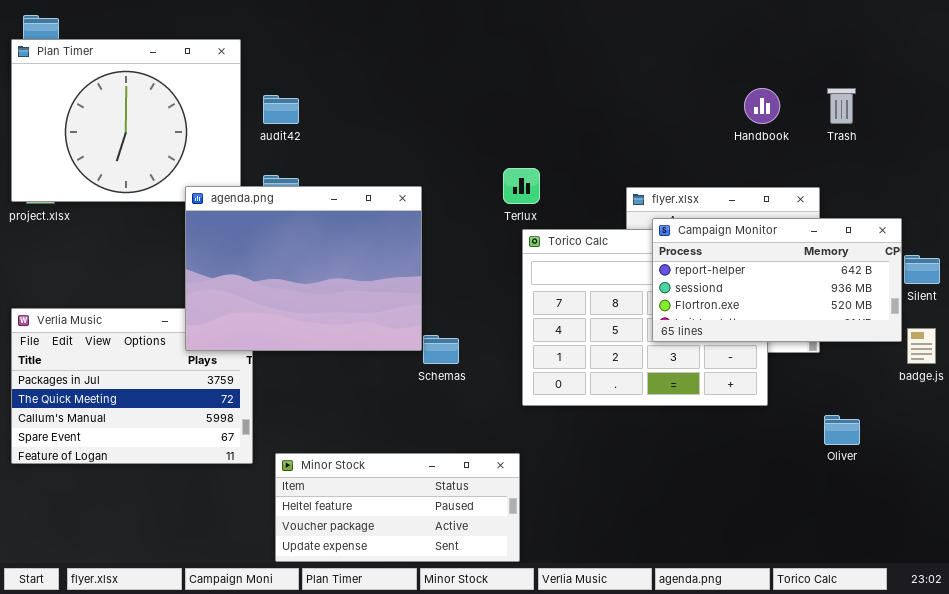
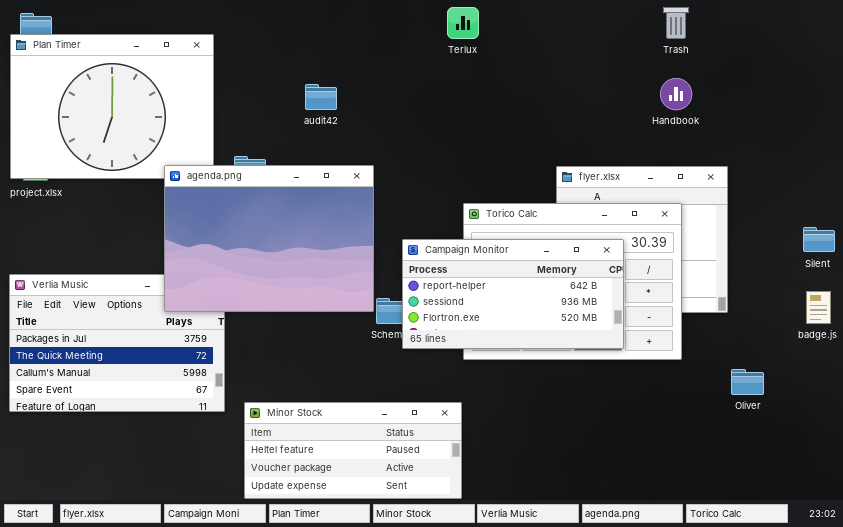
Trash: [827,88,856,124] -> [663,7,689,39], moved
audit42: [263,95,299,124] -> [305,84,337,110], moved
Terlux: [503,168,540,204] -> [447,7,479,39], moved
Campaign Monitor: [652,218,902,342] -> [402,239,624,349], moved

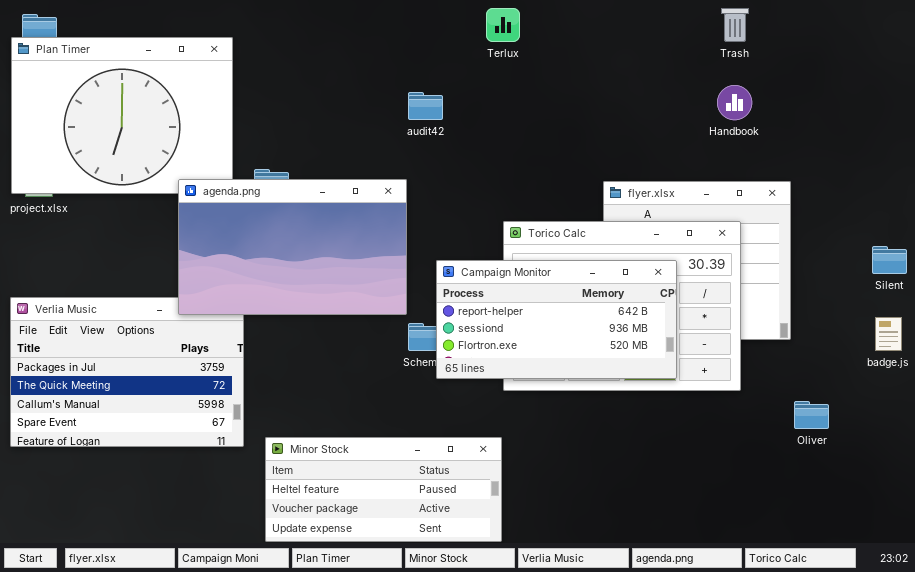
audit42: [305,84,337,110] -> [408,92,443,120], moved
agenda.png: [164,165,374,312] -> [178,179,407,315], resized

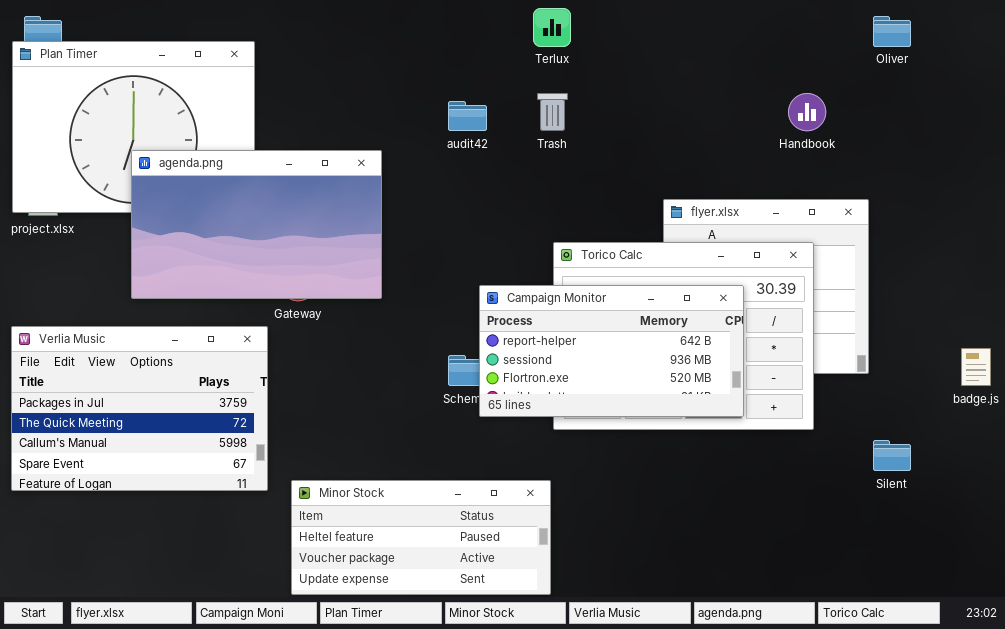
Trash: [721,8,749,42] -> [537,93,568,131], moved
agenda.png: [178,179,407,315] -> [131,150,382,299], moved
Silent: [872,246,907,274] -> [873,440,911,471], moved
Oliver: [794,401,829,429] -> [873,16,911,47], moved

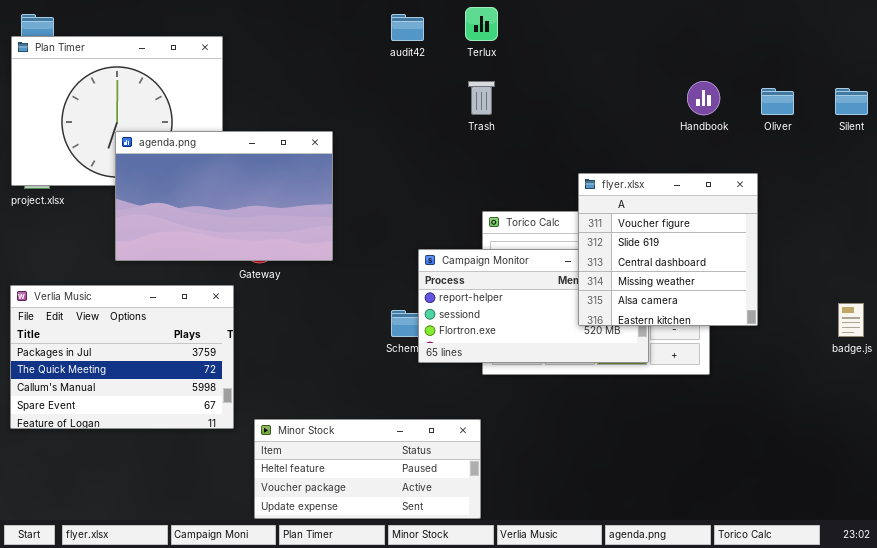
Oliver: [873,16,911,47] -> [761,88,794,115], moved
audit42: [448,101,487,131] -> [391,14,424,41], moved
flyer.xlsx: [663,199,869,374] -> [578,173,758,326], raised
Silent: [873,440,911,471] -> [835,88,868,115], moved

